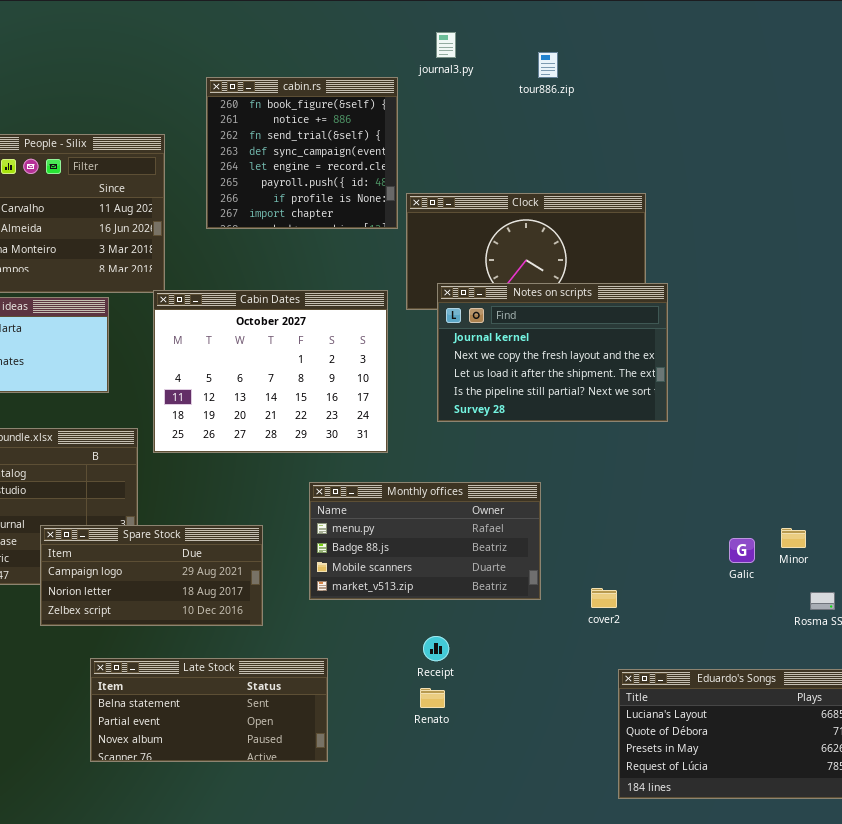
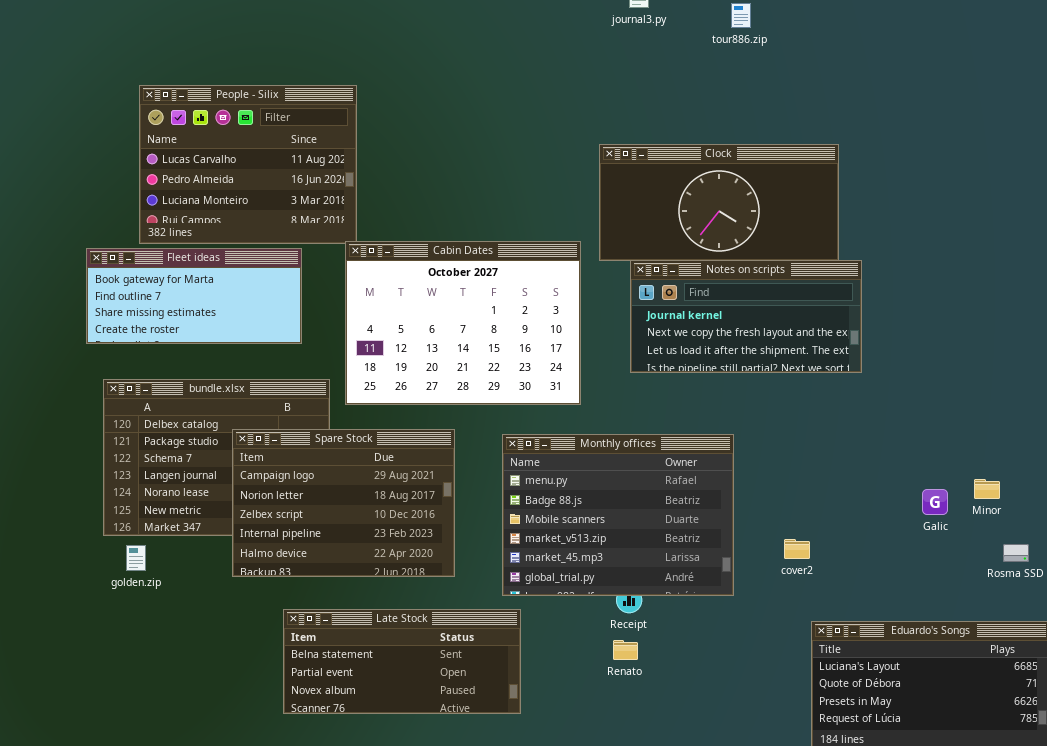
cabin.rs: [206,77,398,229] -> none, closed
Notes on scripts: [437,283,668,422] -> [630,260,862,373], resized
Monthly offices: [309,482,541,600] -> [502,434,734,596], resized
Spare Stock: [40,525,263,626] -> [232,429,455,577], resized

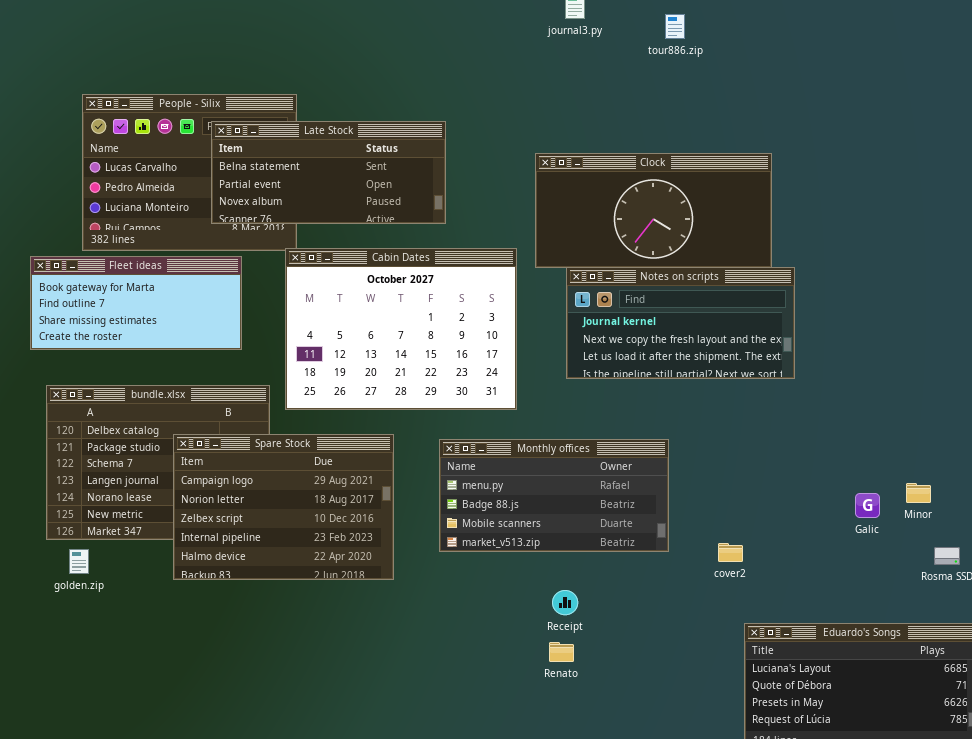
Monthly offices: [502,434,734,596] -> [439,439,669,552], resized
Late Stock: [283,609,521,714] -> [211,121,446,224], moved

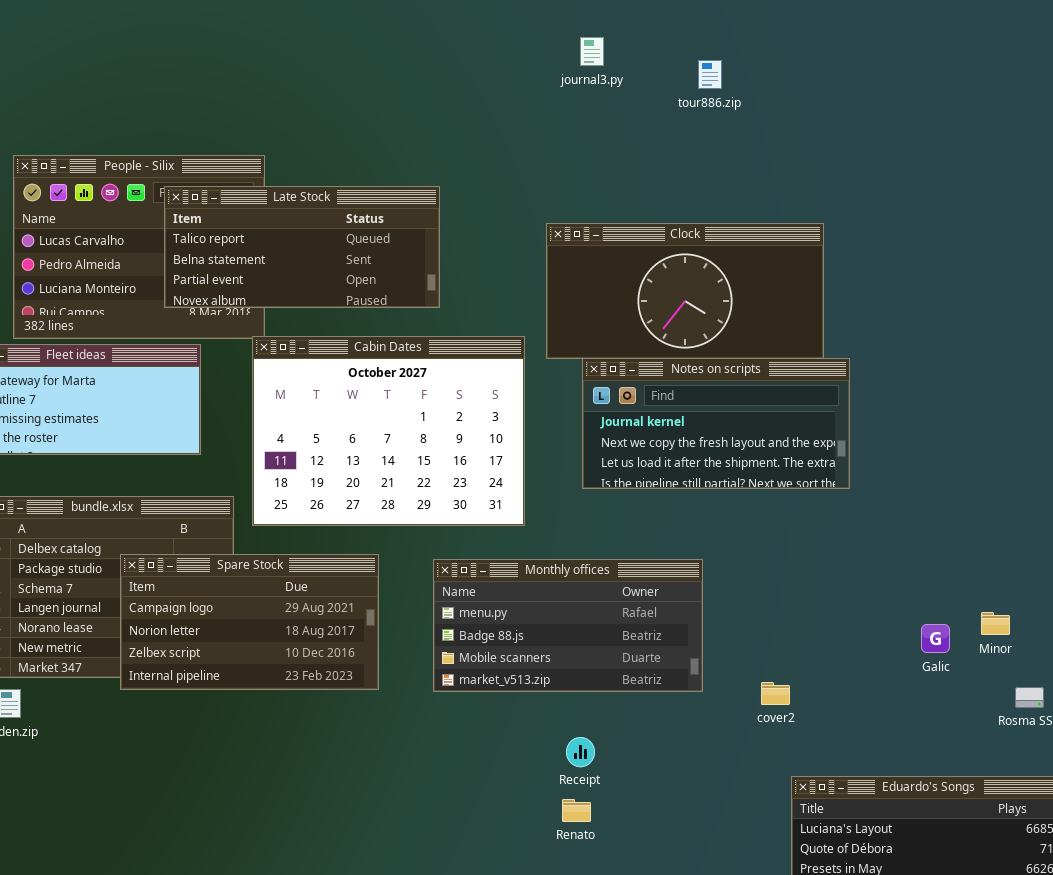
Late Stock: [211,121,446,224] -> [164,186,440,308], scrolled up 1 row
Spare Stock: [173,434,394,580] -> [120,554,379,690], resized

